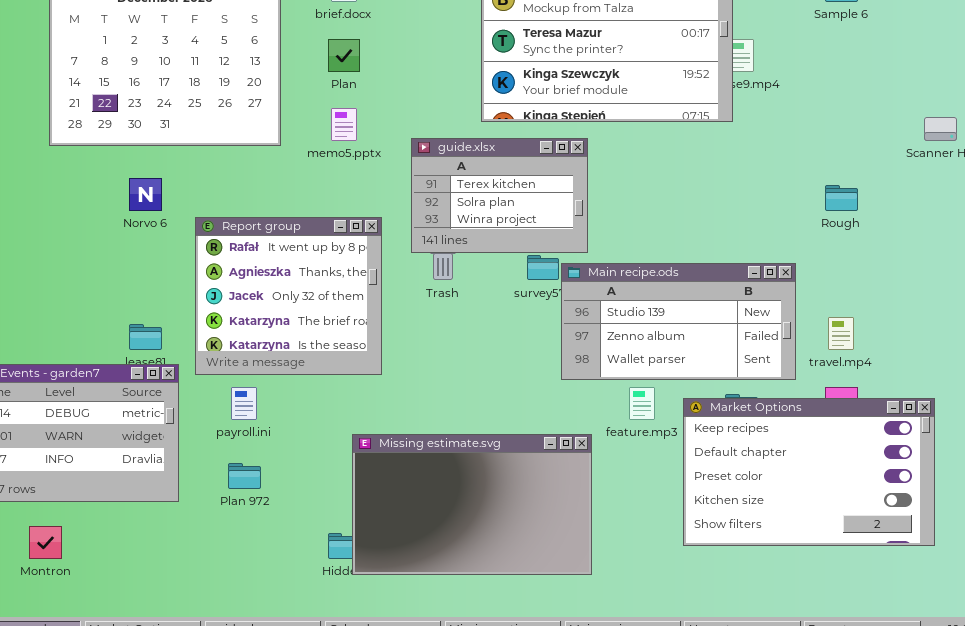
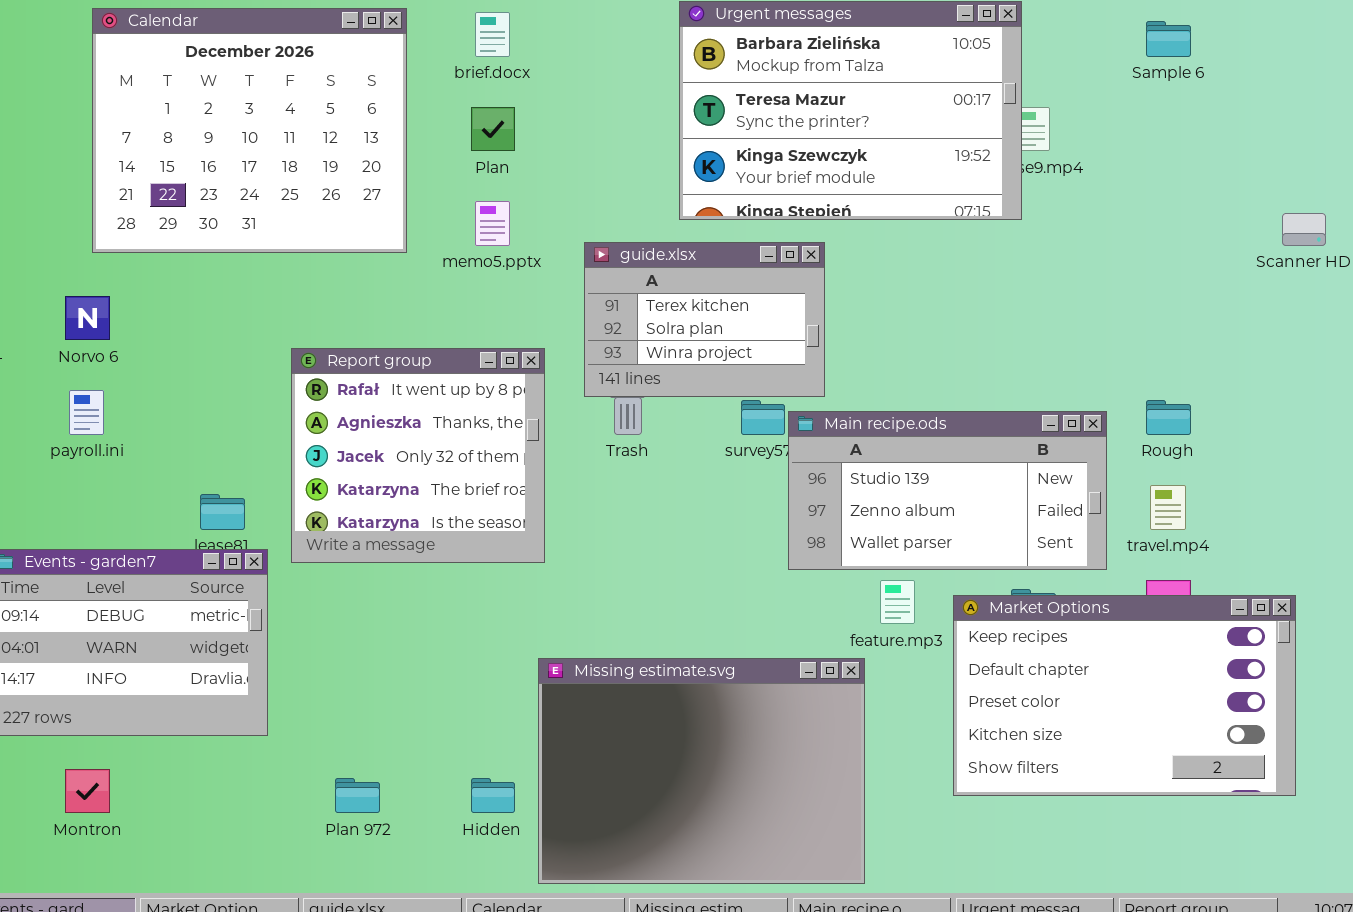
Norvo 6: [129,178,162,211] -> [65,296,110,340], moved
Rough: [825,185,858,211] -> [1146,400,1191,435], moved
payroll.ini: [231,387,257,420] -> [69,390,104,435], moved
Missing estimate.svg: [352,434,592,575] -> [538,658,865,884], moved, resized
Plan 972: [228,463,261,489] -> [335,778,380,813], moved

